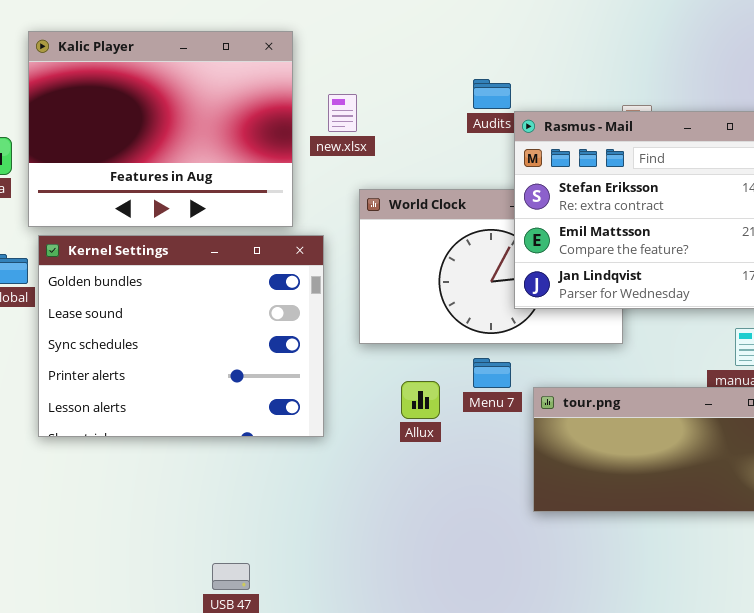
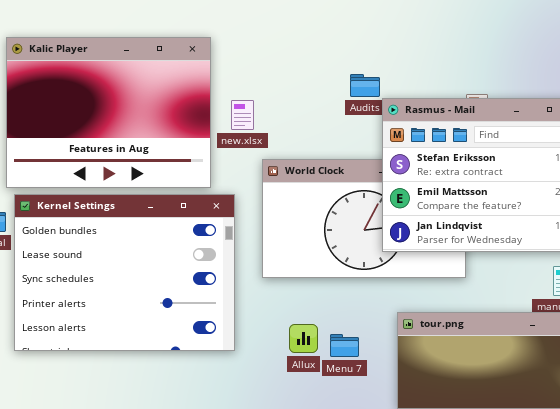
new.xlsx: [328,94,357,132] -> [231,100,254,130], moved
Menu 7: [473,358,511,388] -> [330,334,359,357], moved
Allux: [401,381,440,419] -> [289,324,318,353], moved

